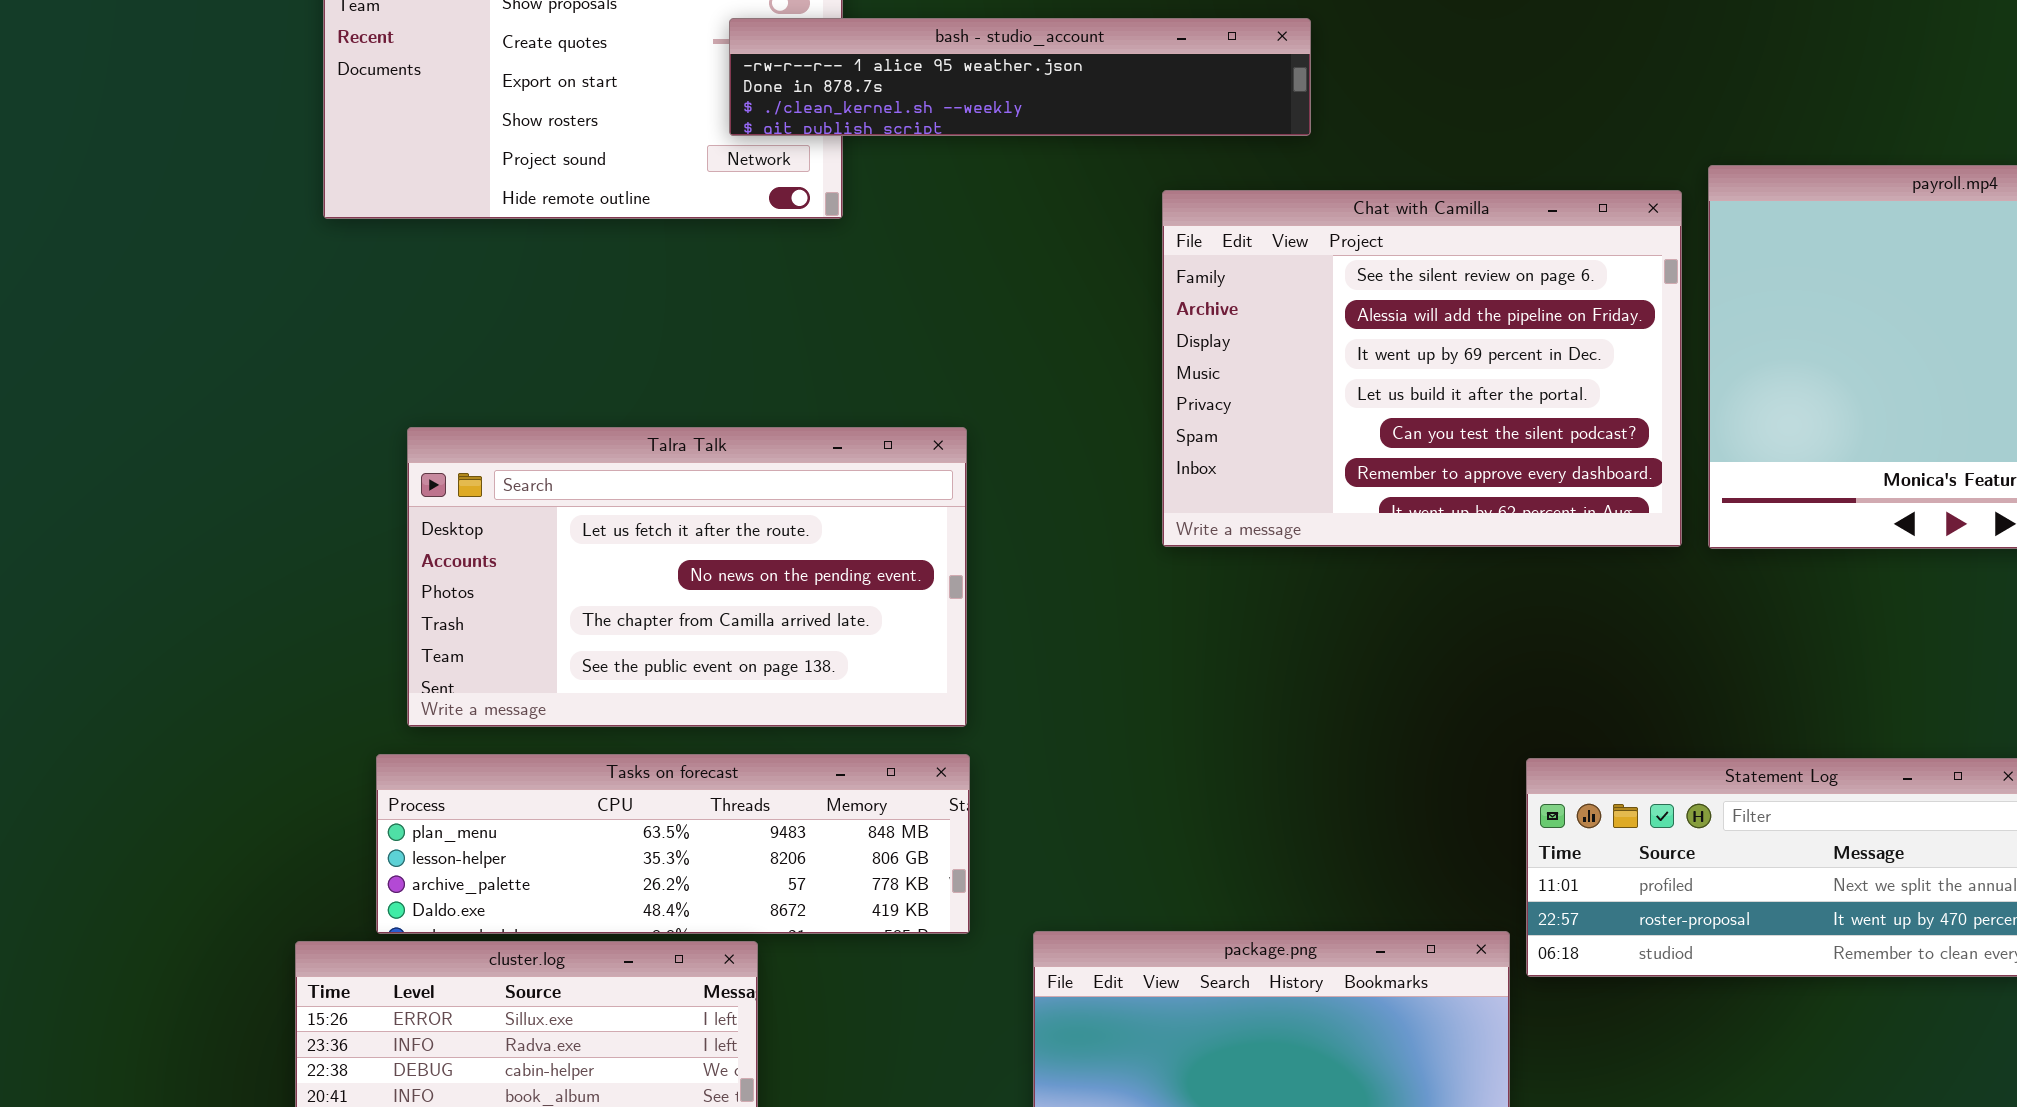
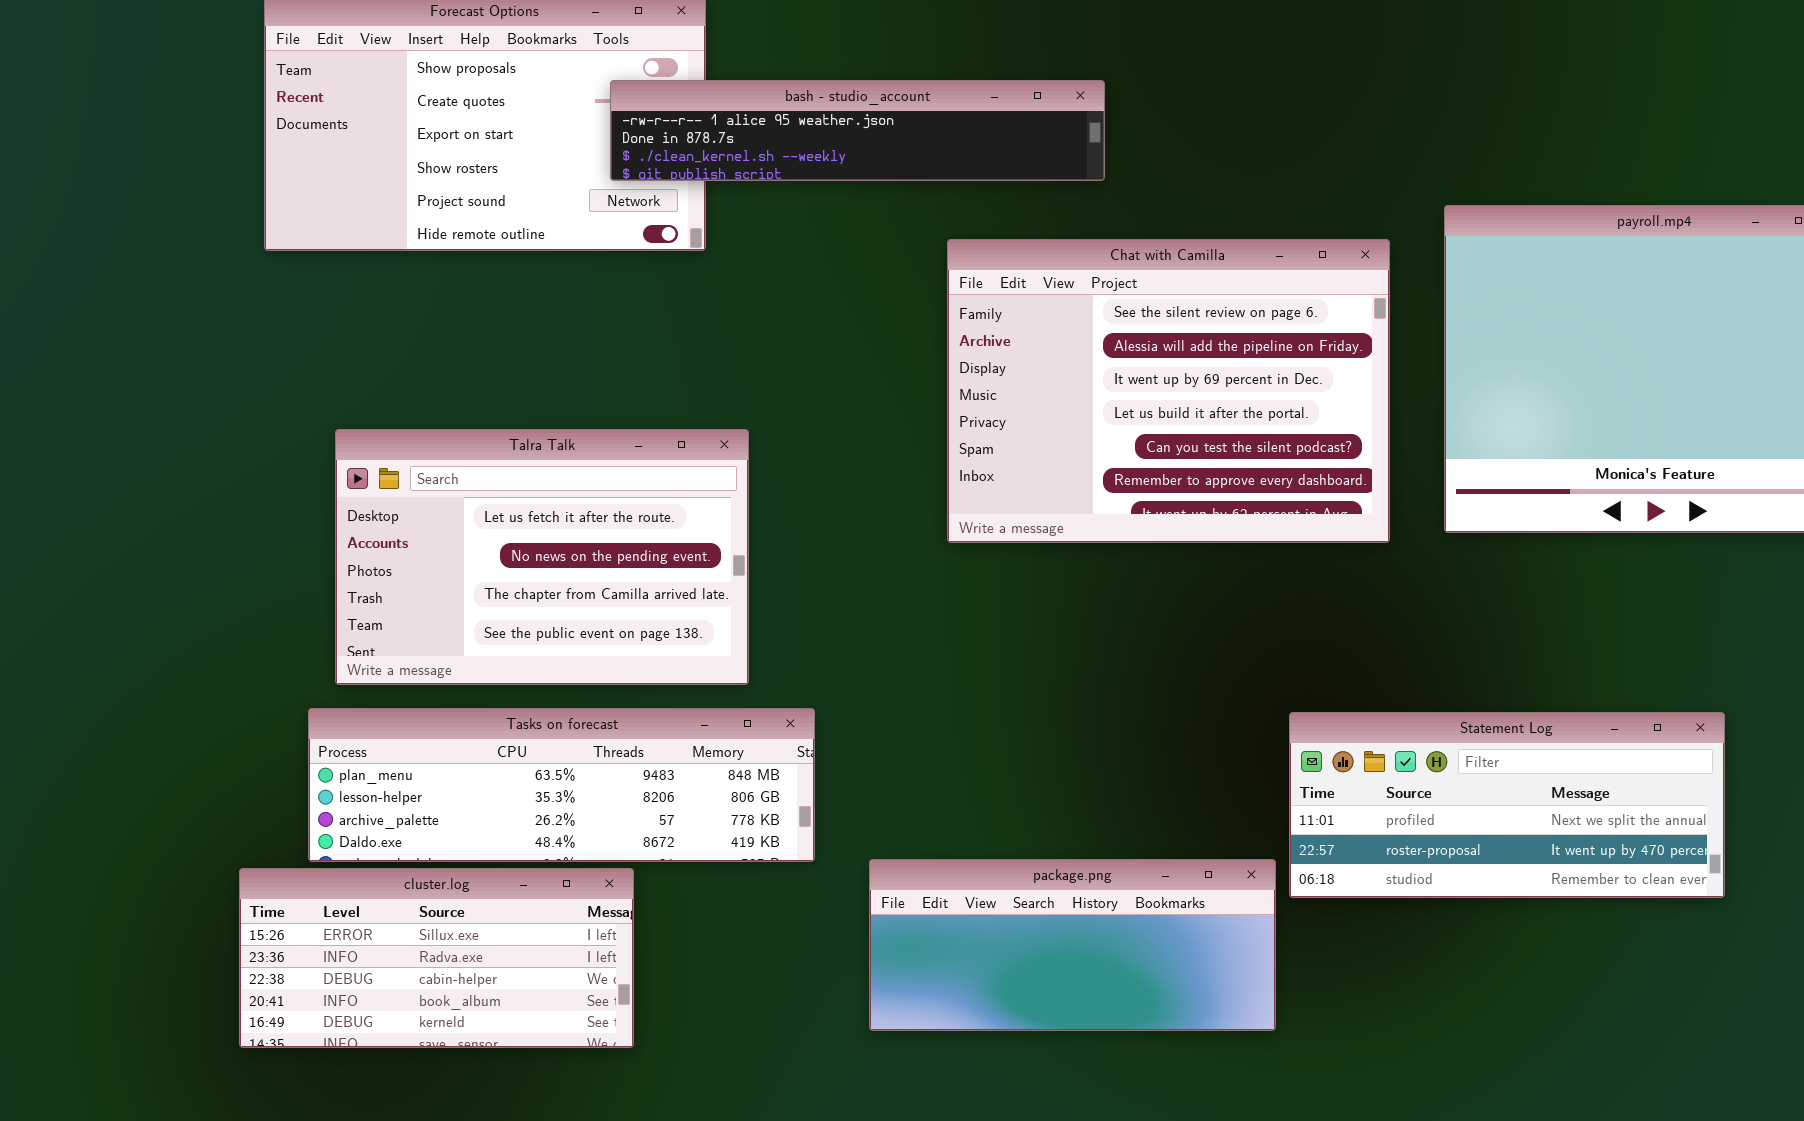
Chat with Camilla: [1162,190,1682,547] -> [947,239,1390,543], moved
Talra Talk: [407,427,967,727] -> [335,429,749,685], resized

